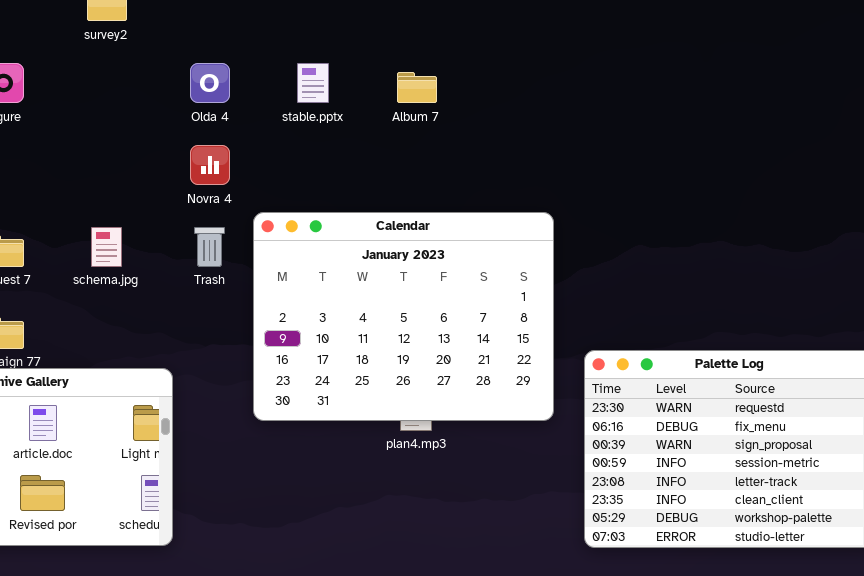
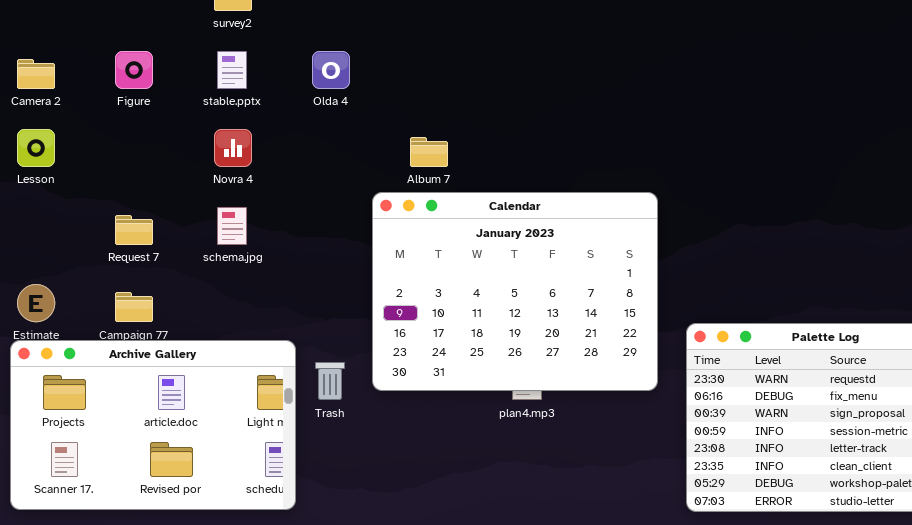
stable.pptx: [297,63,329,103] -> [217,51,247,89], moved
Album 7: [397,72,437,103] -> [410,137,448,167], moved
Novra 4: [190,145,230,185] -> [214,129,252,167], moved
Trash: [194,227,225,267] -> [315,362,345,400], moved

